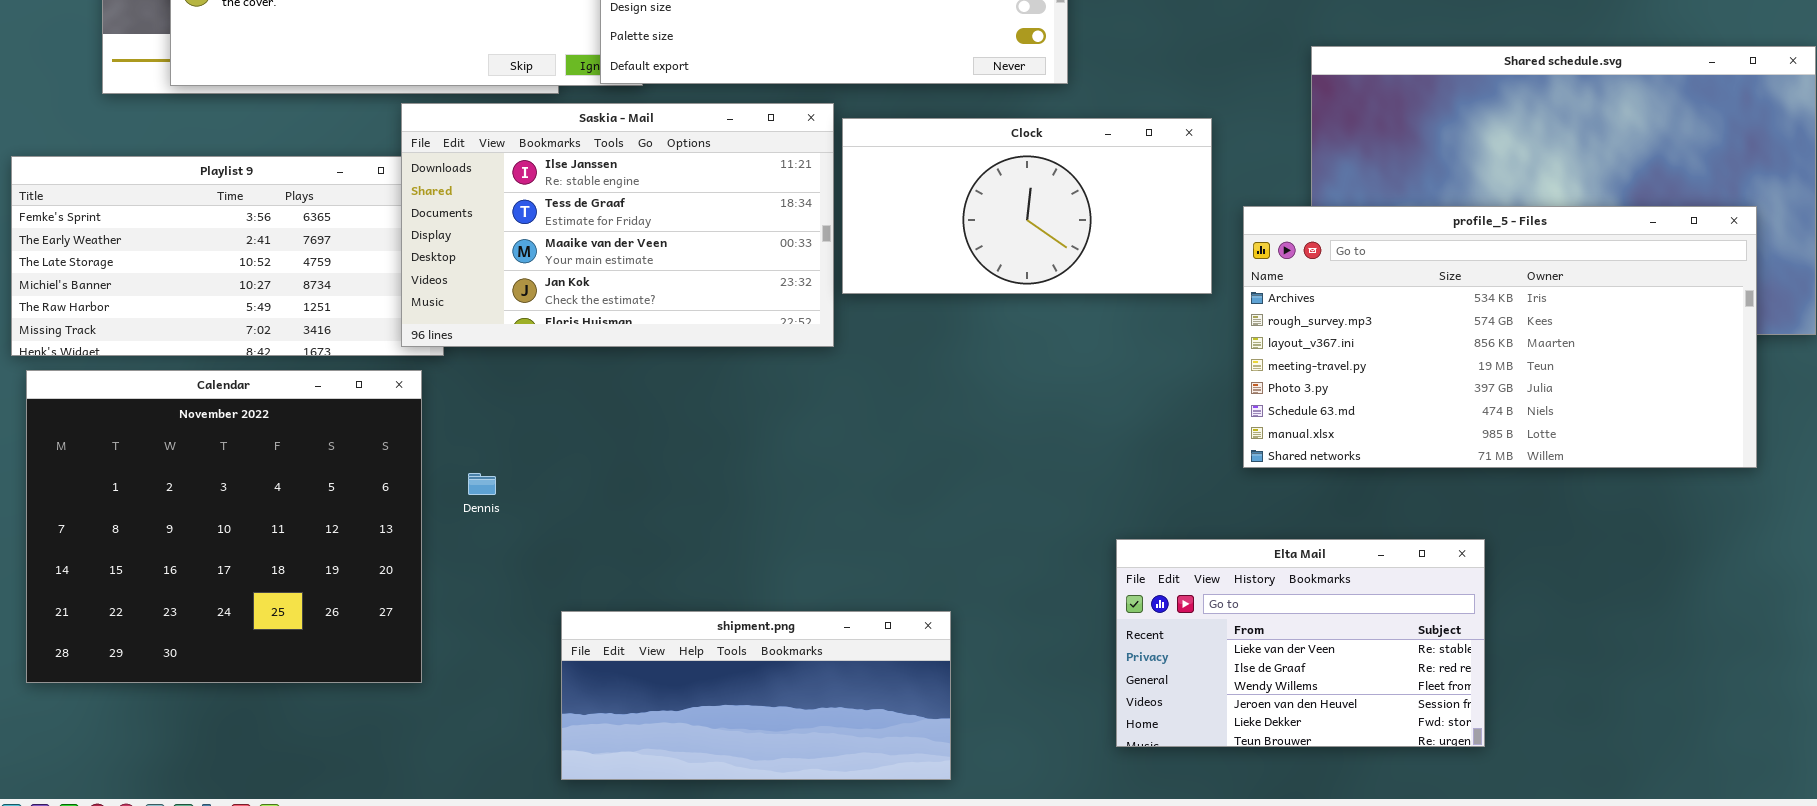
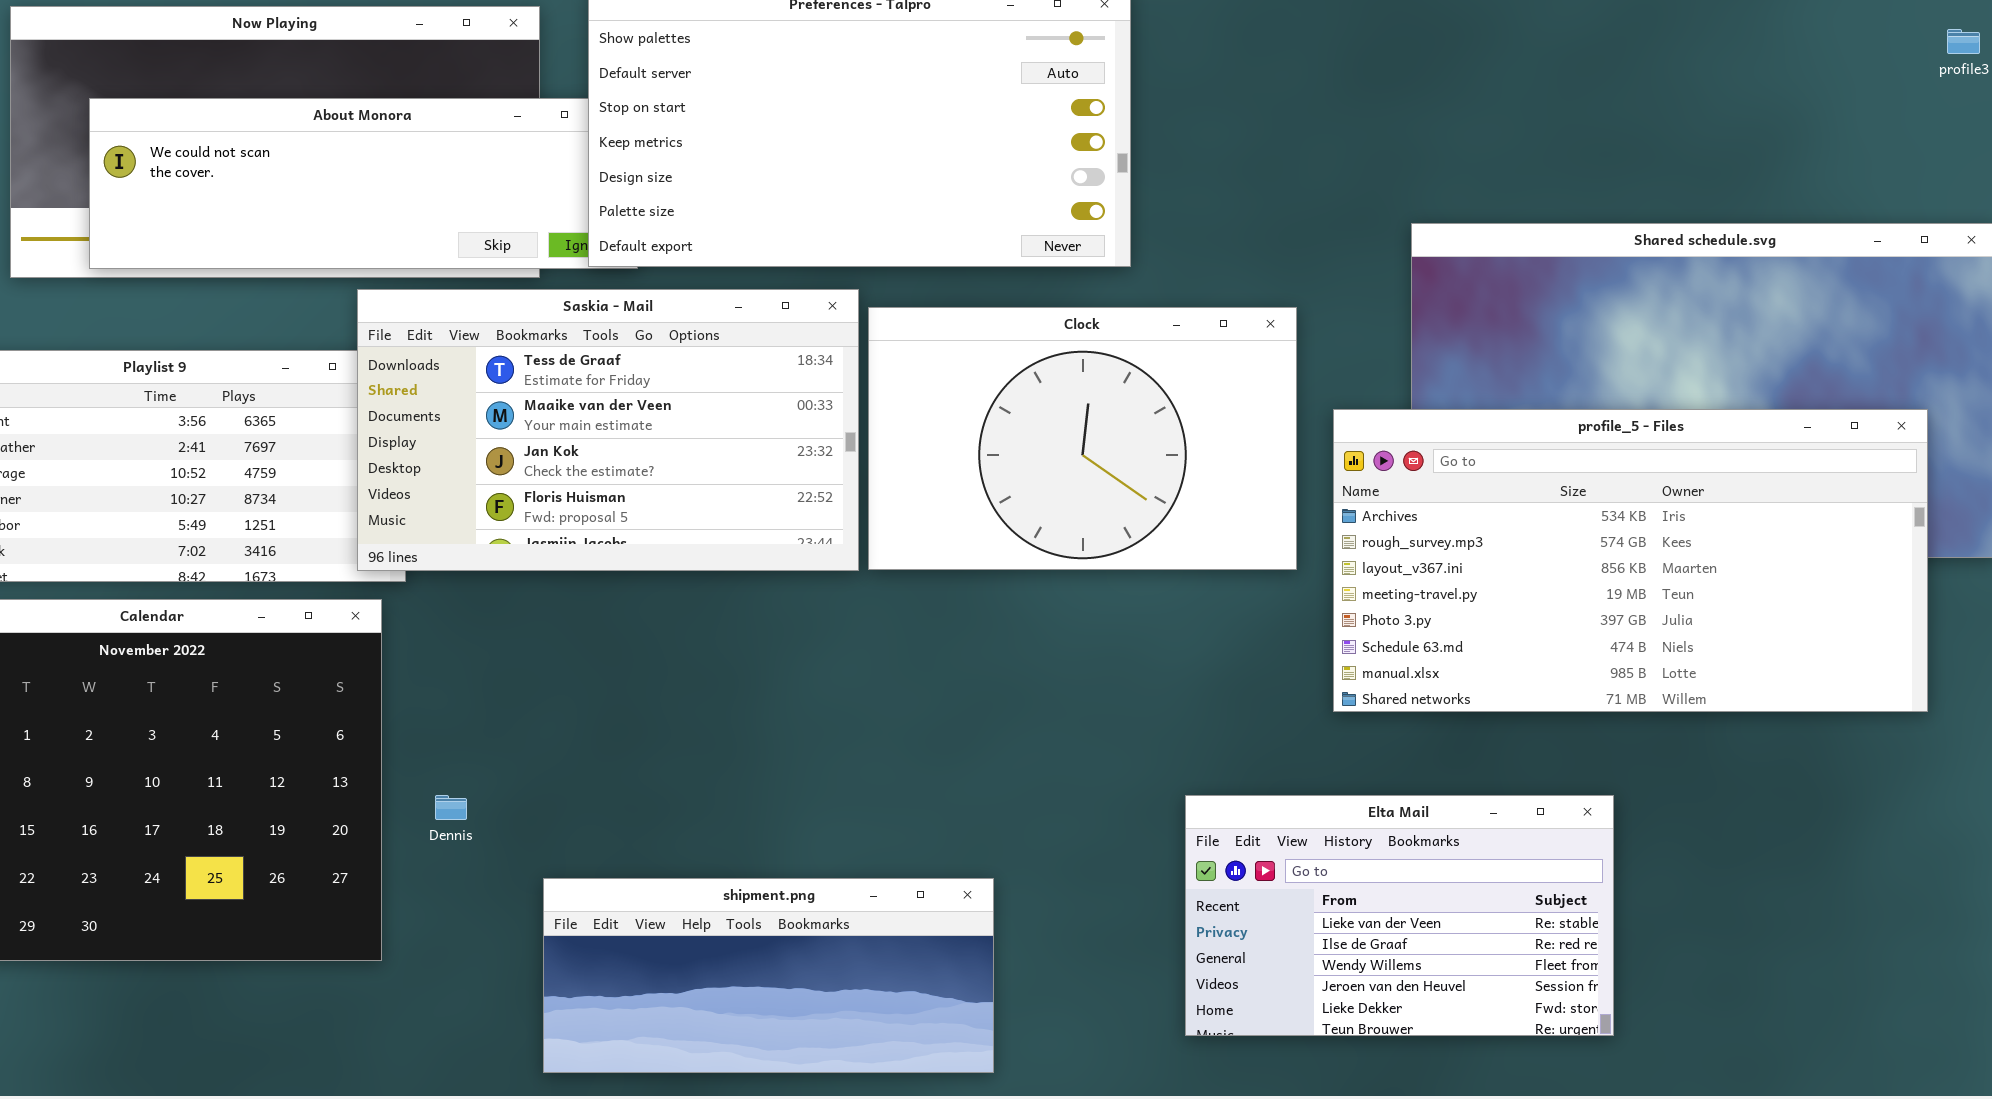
Saskia - Mail: [401,103,834,347] -> [357,289,859,571], scrolled down 1 row
Clock: [842,118,1212,294] -> [868,307,1297,570], resized
Dennis: [468,473,496,495] -> [435,795,467,820], moved

